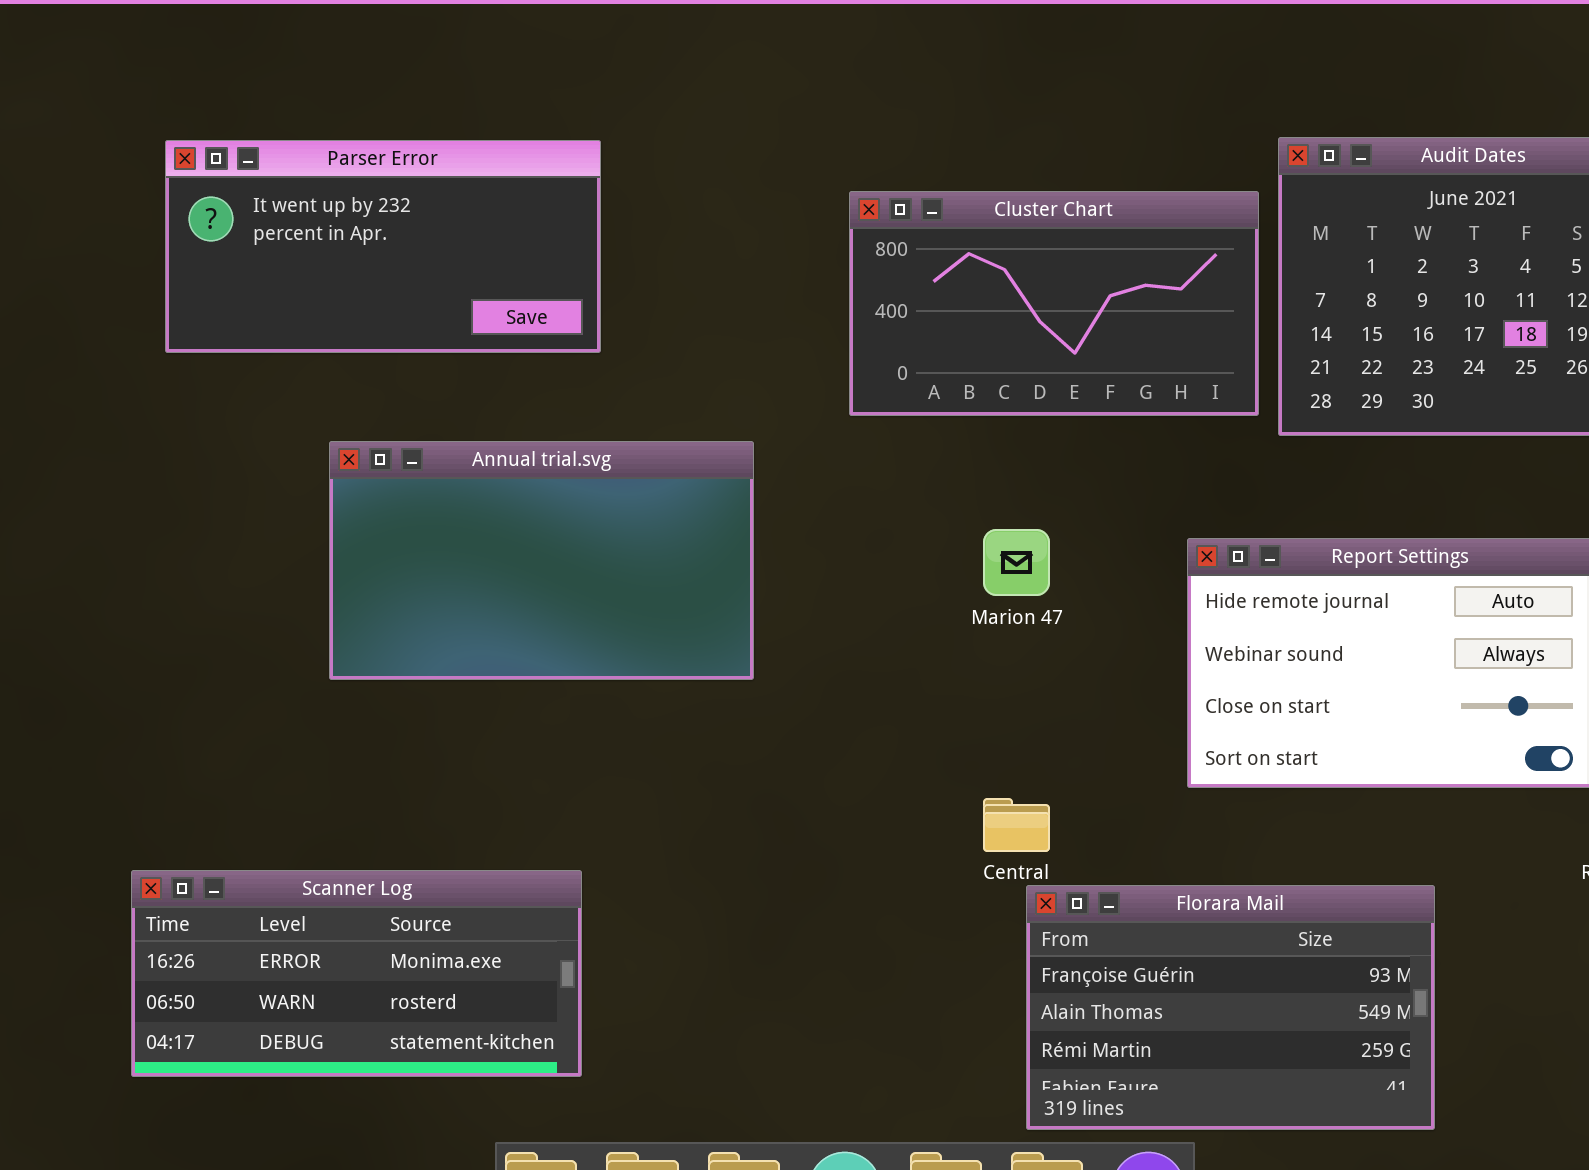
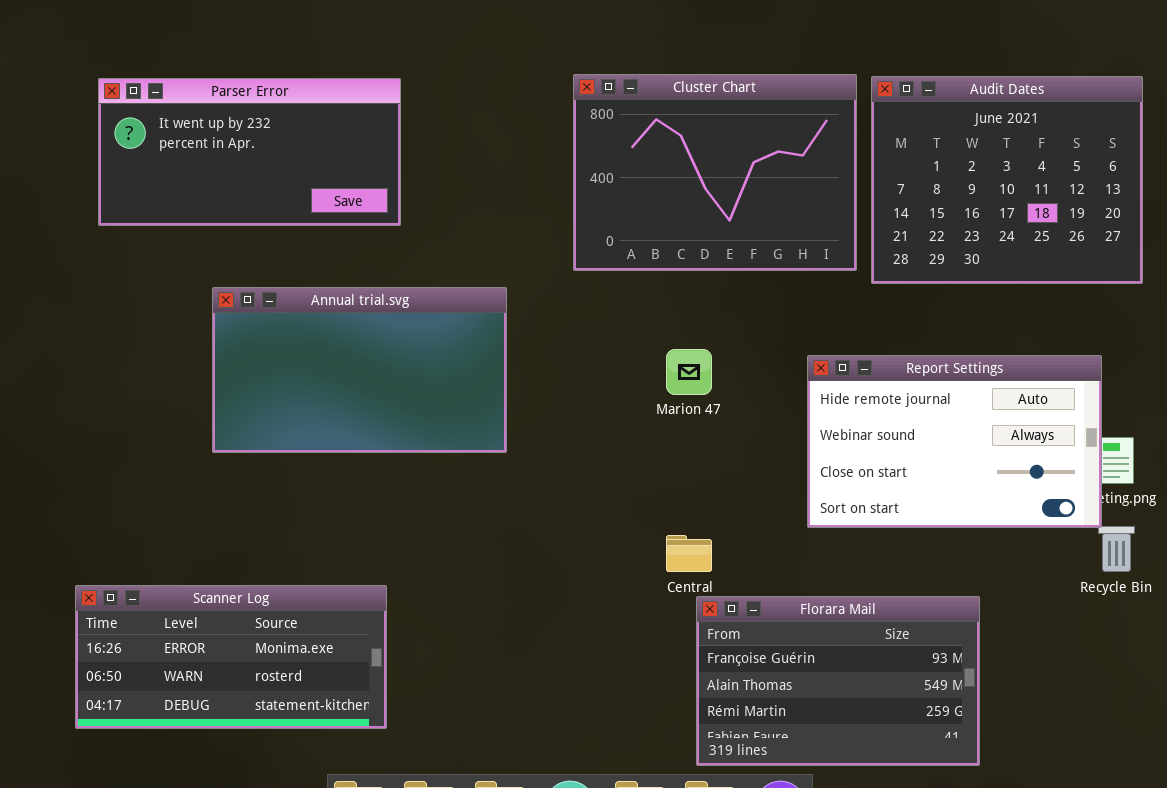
Cluster Chart: [849,191,1259,416] -> [573,74,857,271], resized

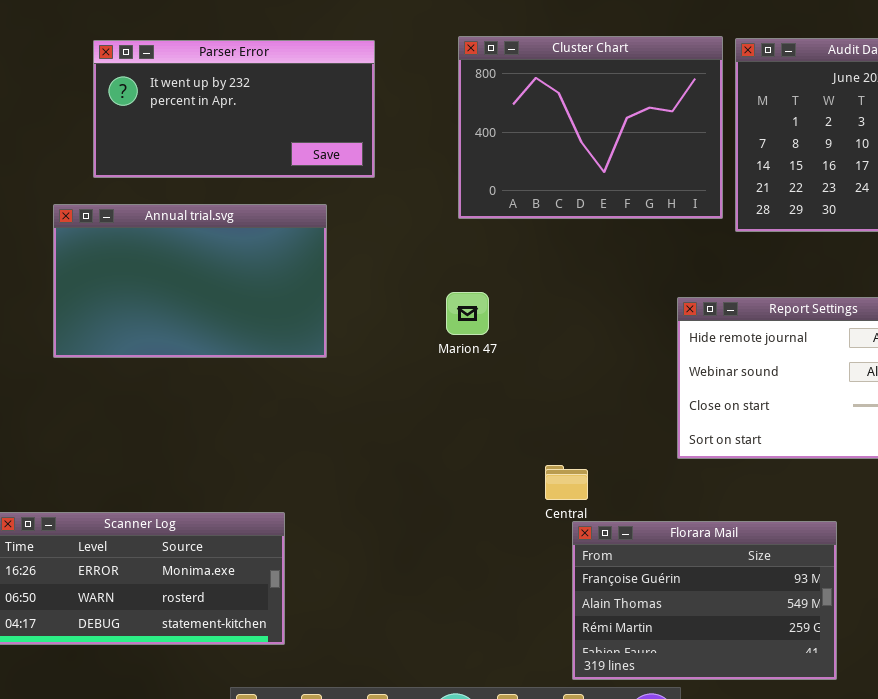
Parser Error: [98,78,401,226] -> [93,40,375,178], moved
Annual trial.svg: [212,287,507,453] -> [53,204,327,358], moved
Marion 47: [666,349,712,395] -> [446,292,489,335], moved

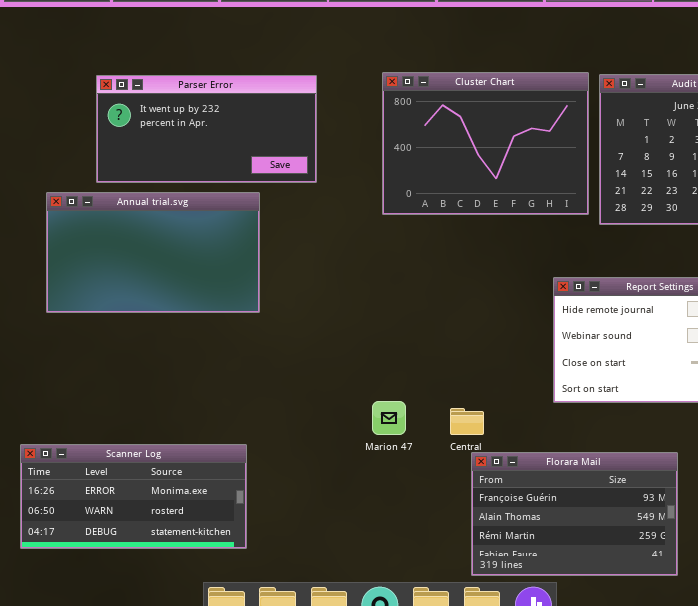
Annual trial.svg: [53,204,327,358] -> [46,192,260,313], moved
Marion 47: [446,292,489,335] -> [372,401,406,435], moved

